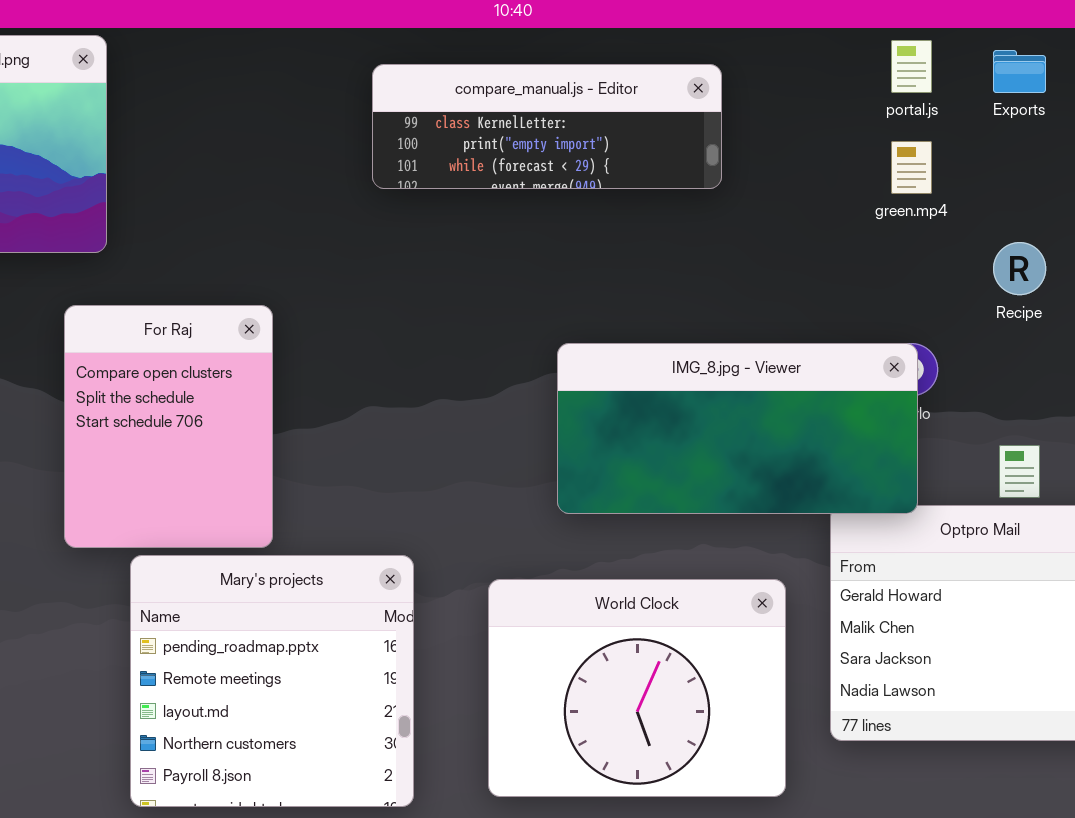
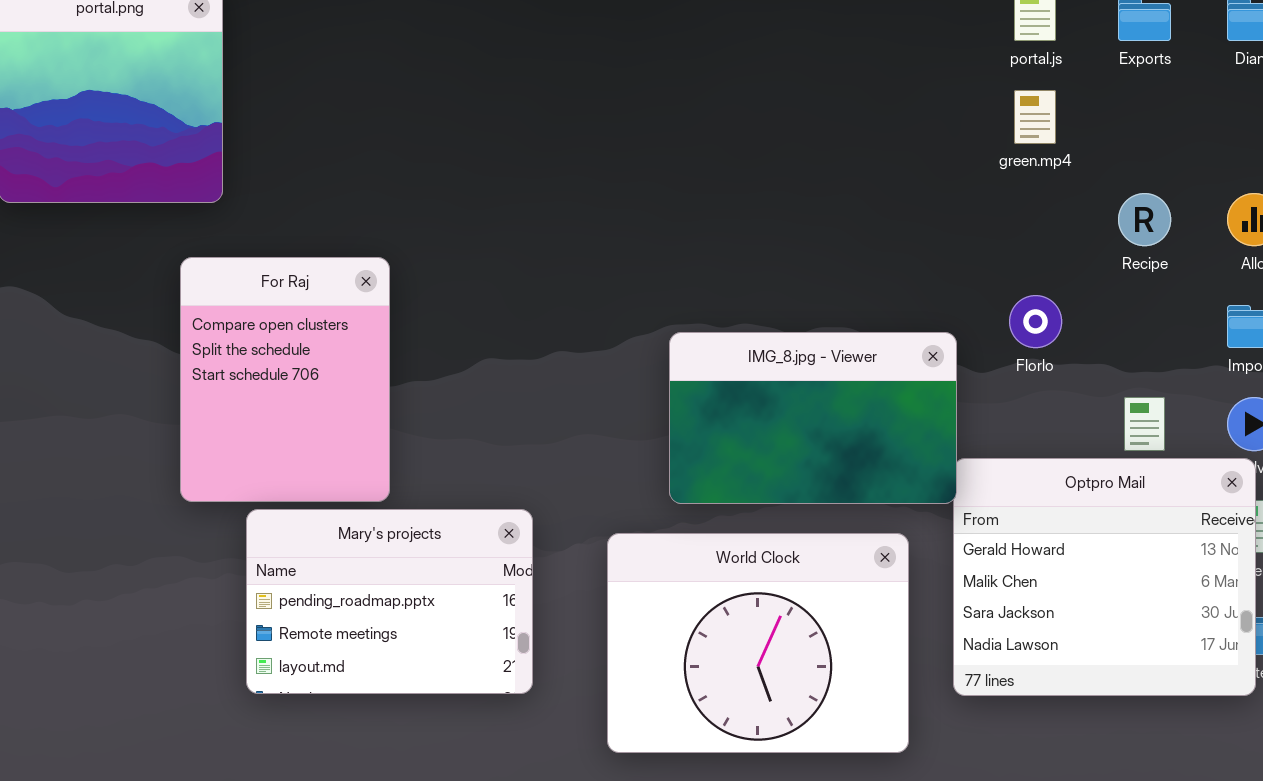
compare_manual.js - Editor: [372,64,722,189] -> none, closed
IMG_8.jpg - Viewer: [557,343,918,514] -> [669,332,957,504], moved, resized
Mary's projects: [130,555,414,807] -> [246,509,533,694], resized

